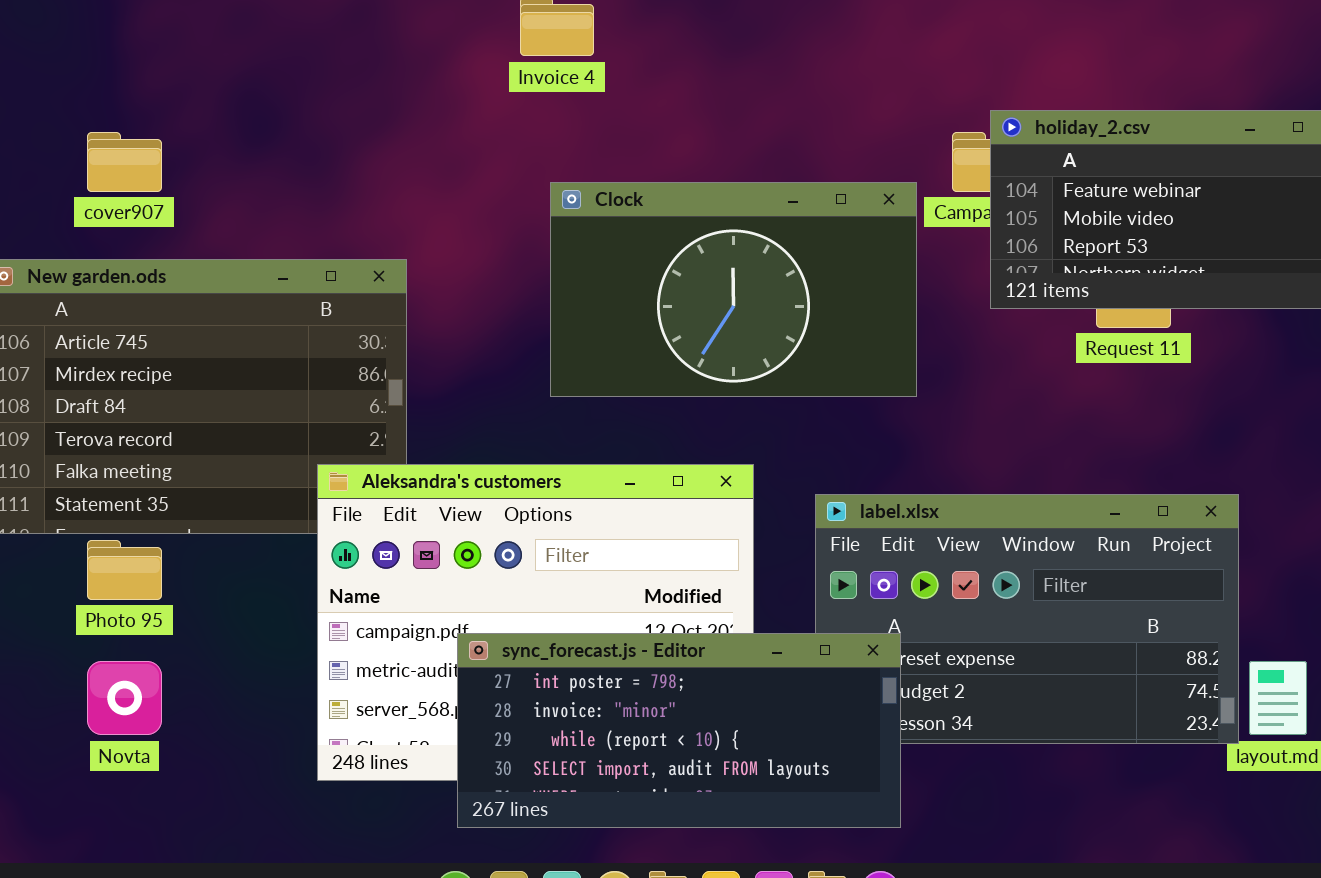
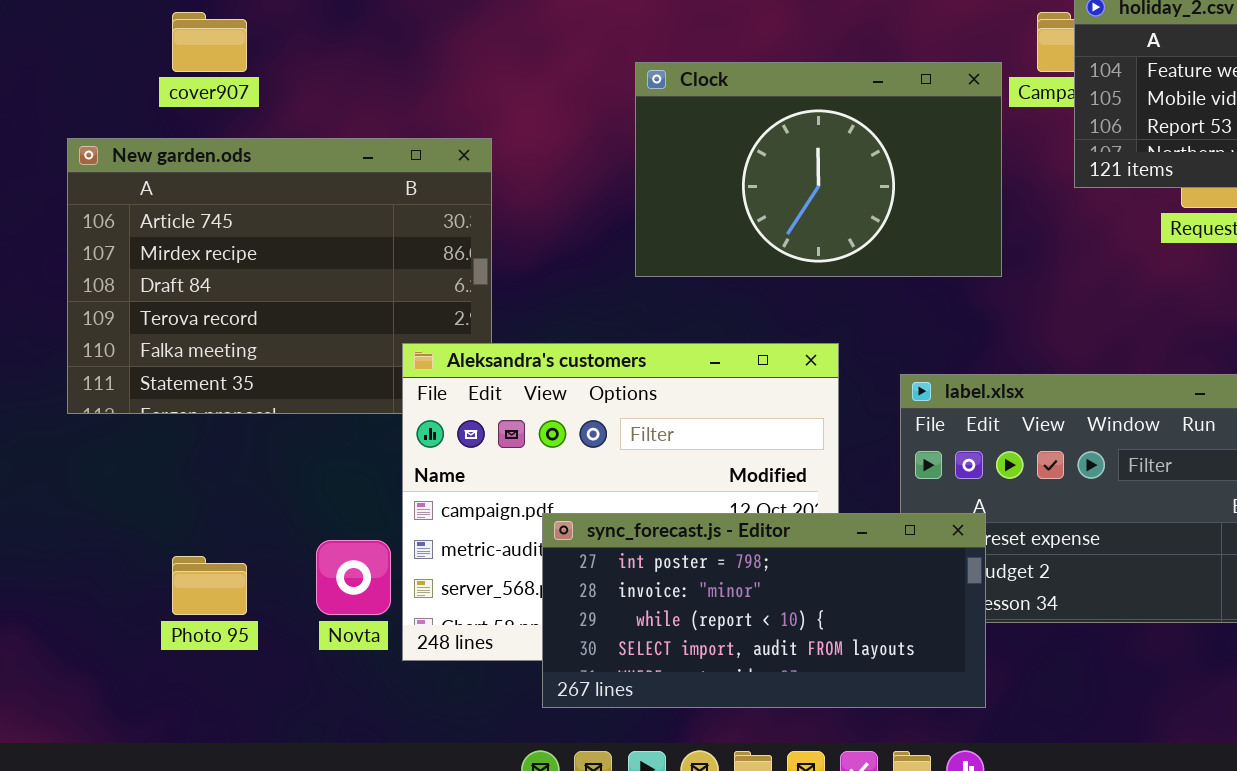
Photo 95: [87,540,162,600] -> [172,556,247,615], moved
Novta: [87,661,162,735] -> [316,540,391,615], moved

